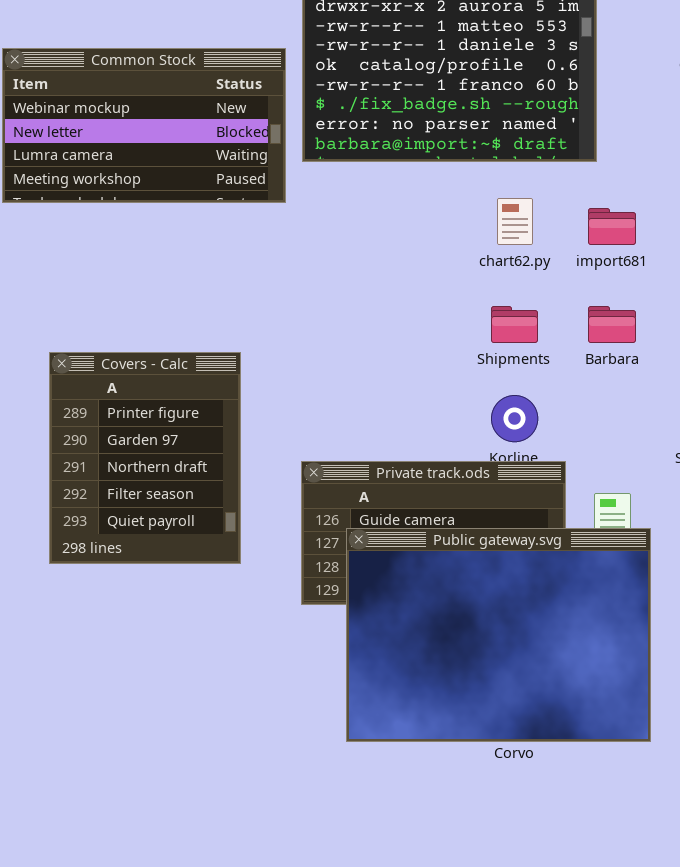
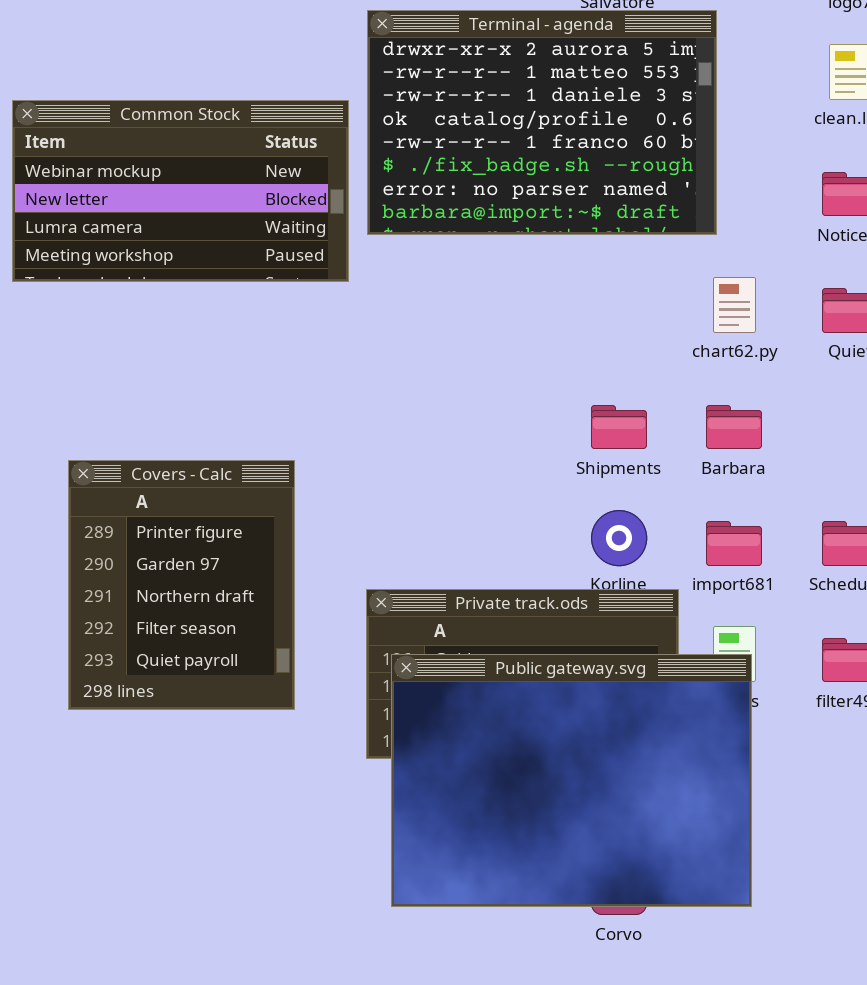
chart62.py: [497,198,533,245] -> [713,277,756,333], moved
import681: [588,208,636,245] -> [706,521,762,566], moved
Public gateway.svg: [346,528,651,742] -> [391,654,752,907], moved

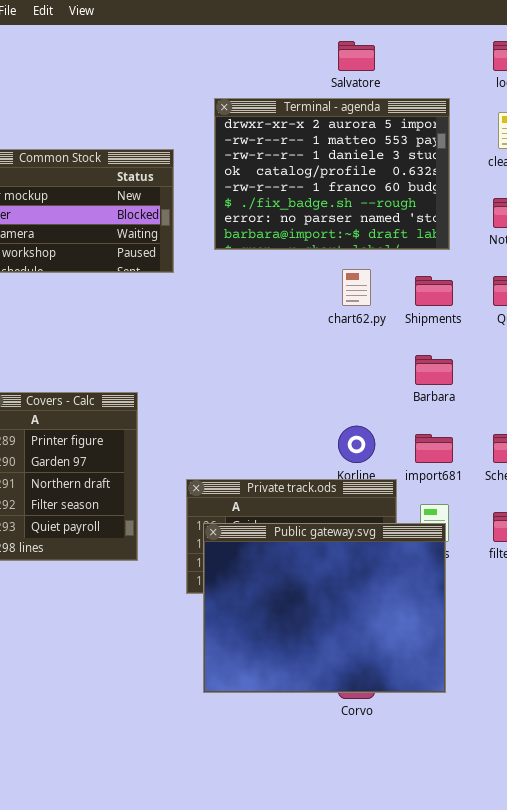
Terminal - agenda: [367,10,717,235] -> [214,98,450,250], moved
chart62.py: [713,277,756,333] -> [342,269,371,306], moved
Shipments: [591,405,647,449] -> [415,276,453,306], moved

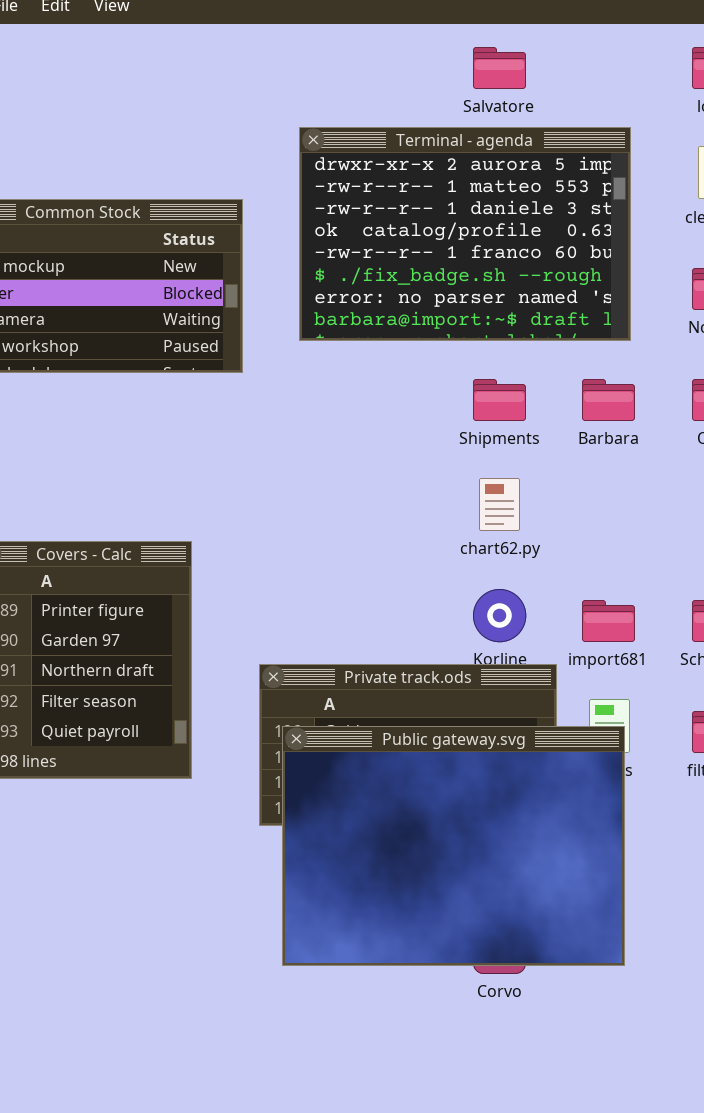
chart62.py: [342,269,371,306] -> [479,478,520,531], moved
Shipments: [415,276,453,306] -> [473,379,526,421], moved
Barbara: [415,355,453,385] -> [582,379,635,421], moved

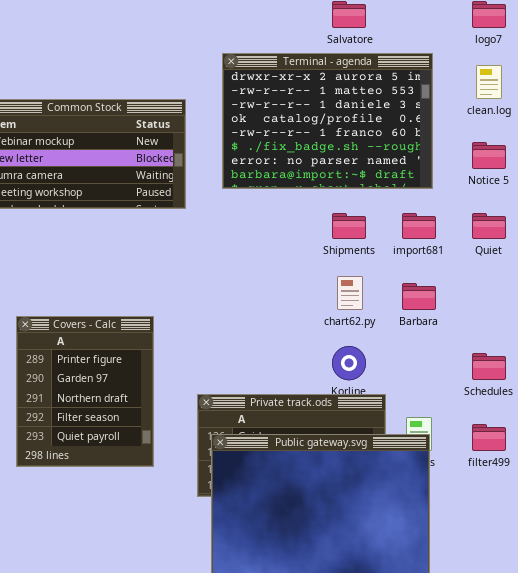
Barbara: [582,379,635,421] -> [402,283,436,310], moved
import681: [582,600,635,642] -> [402,213,436,239], moved

